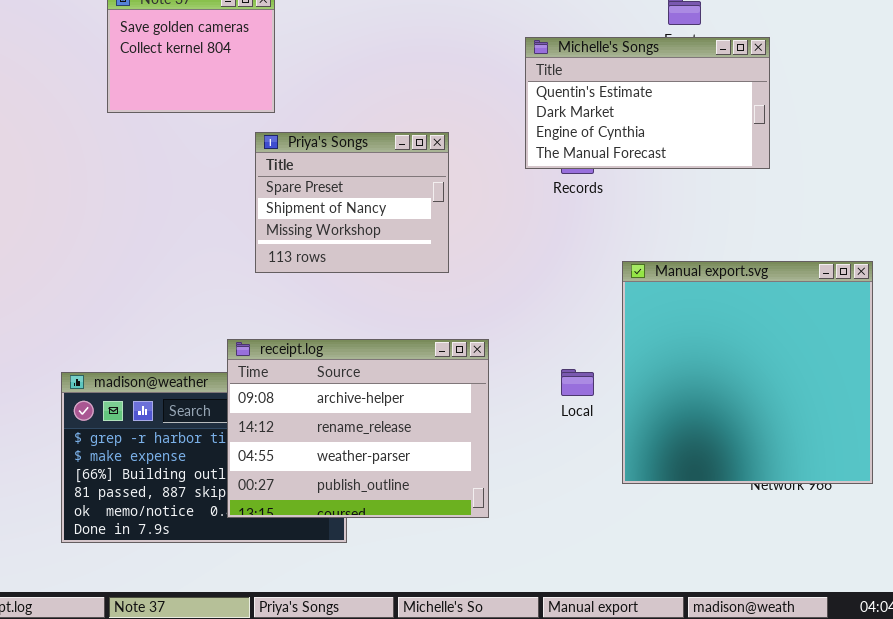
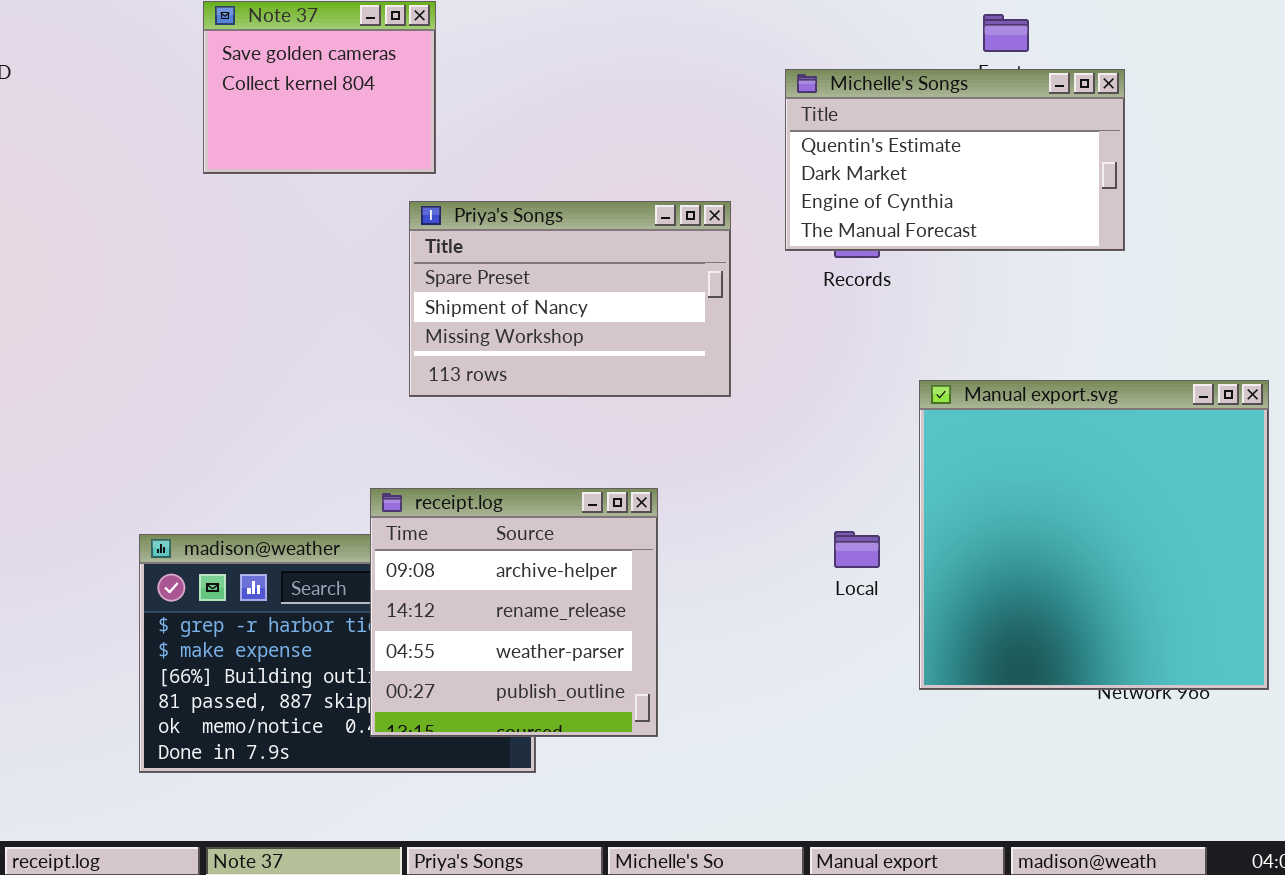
Priya's Songs: [255,132,449,273] -> [409,201,731,397], resized
receipt.log: [227,339,489,518] -> [370,488,658,737], resized

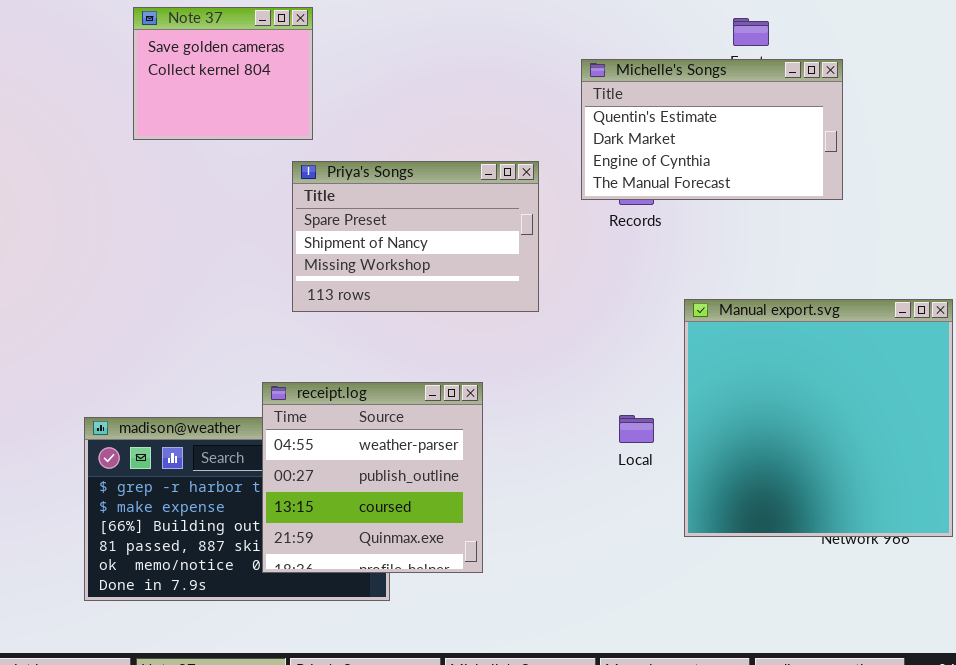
receipt.log: [370,488,658,737] -> [262,382,483,573], scrolled down 2 rows

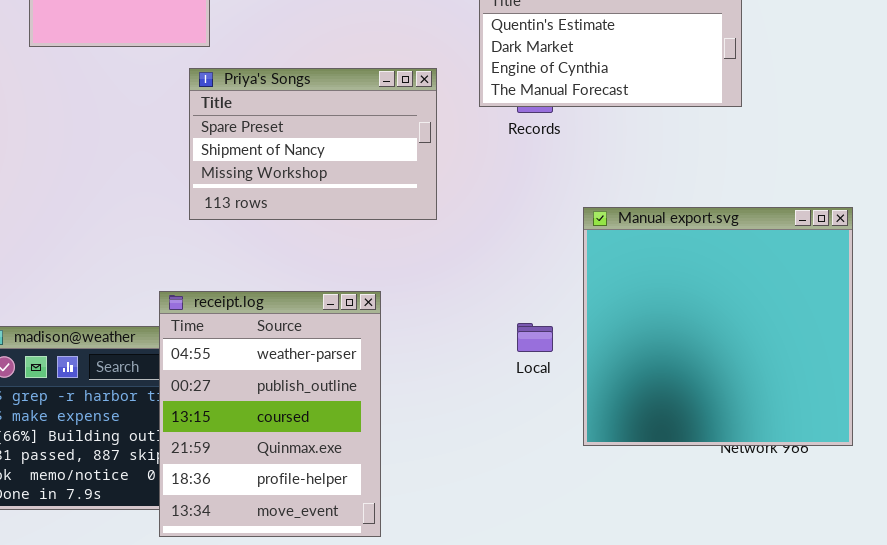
receipt.log: [262,382,483,573] -> [159,291,381,537], resized

